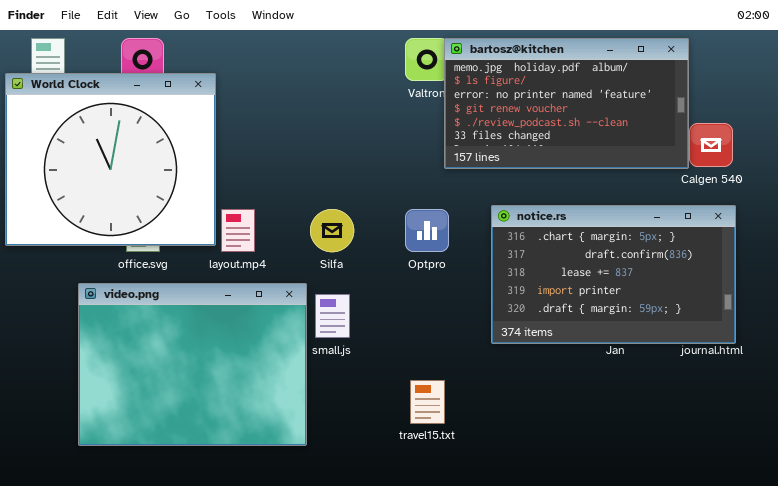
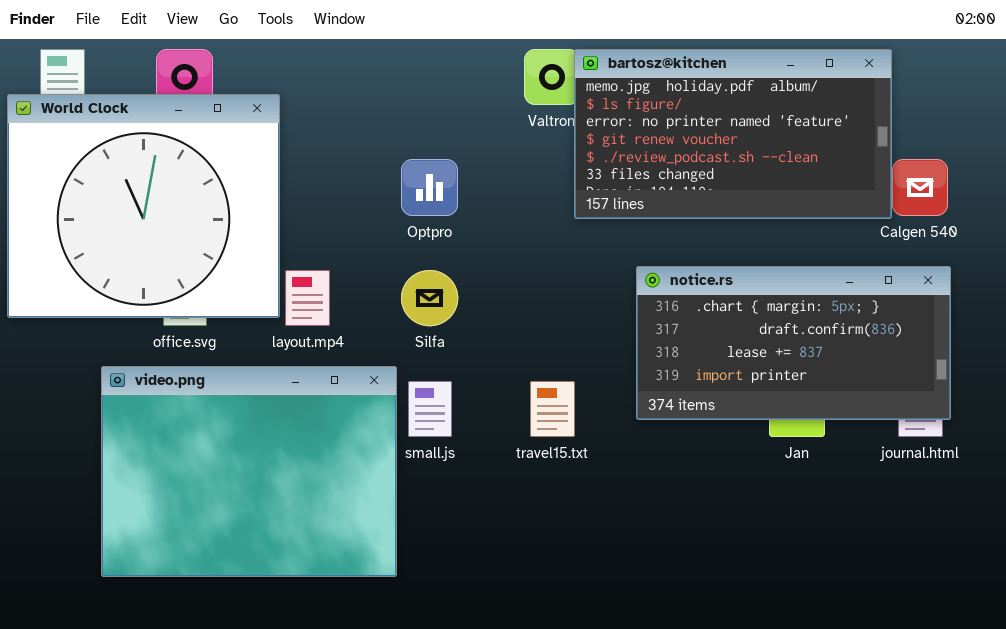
notice.rs: [491,205,736,344] -> [636,266,951,420], resized
Optpro: [405,209,449,252] -> [401,159,458,216], moved
travel15.txt: [410,380,445,424] -> [530,381,575,437], moved

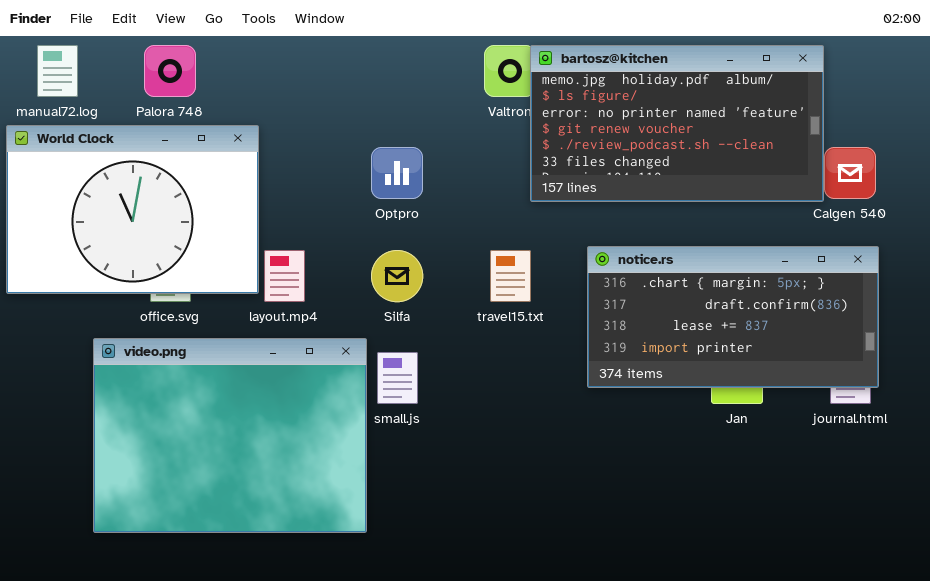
World Clock: [7,94,280,318] -> [6,125,259,294], resized
travel15.txt: [530,381,575,437] -> [490,250,531,302], moved

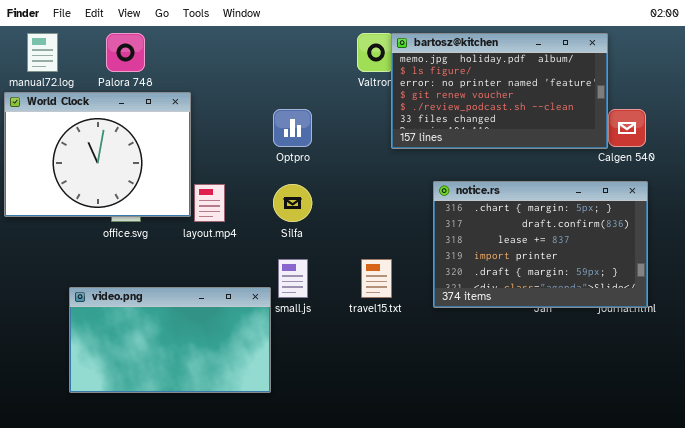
notice.rs: [587,246,879,388] -> [433,181,648,308], resized
travel15.txt: [490,250,531,302] -> [361,259,392,298], moved
video.png: [93,338,367,533] -> [69,287,271,393], resized

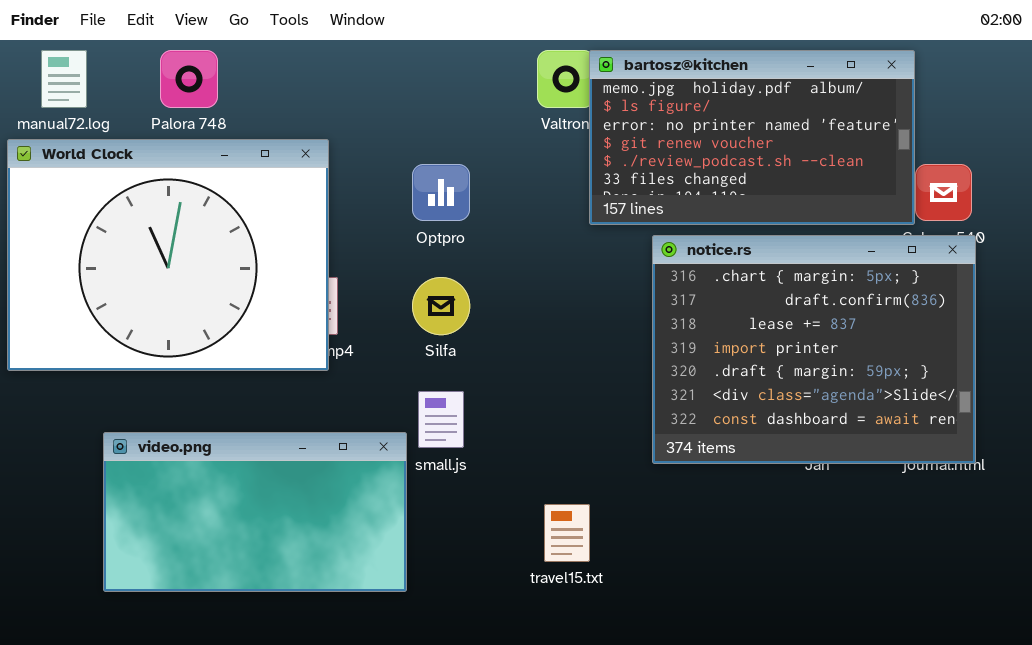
World Clock: [4,92,191,217] -> [7,139,329,371], resized
notice.rs: [433,181,648,308] -> [652,235,976,464], resized
travel15.txt: [361,259,392,298] -> [544,504,590,562], moved

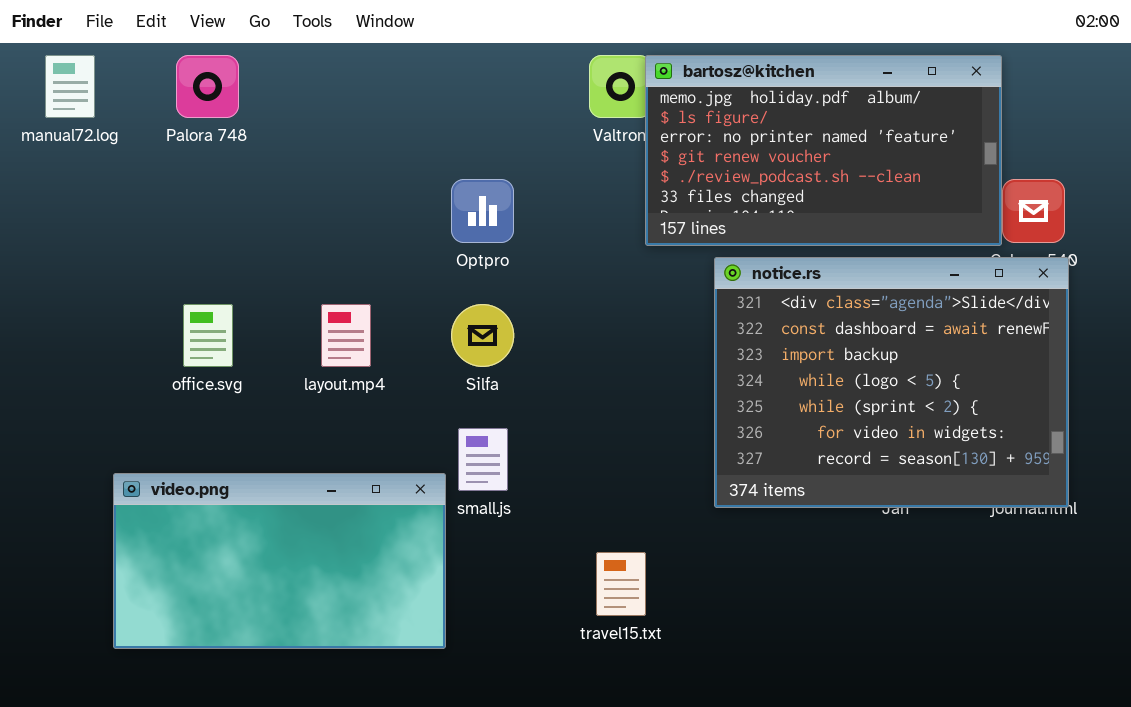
World Clock: [7,139,329,371] -> none, closed
notice.rs: [652,235,976,464] -> [714,257,1069,508], scrolled down 5 rows

